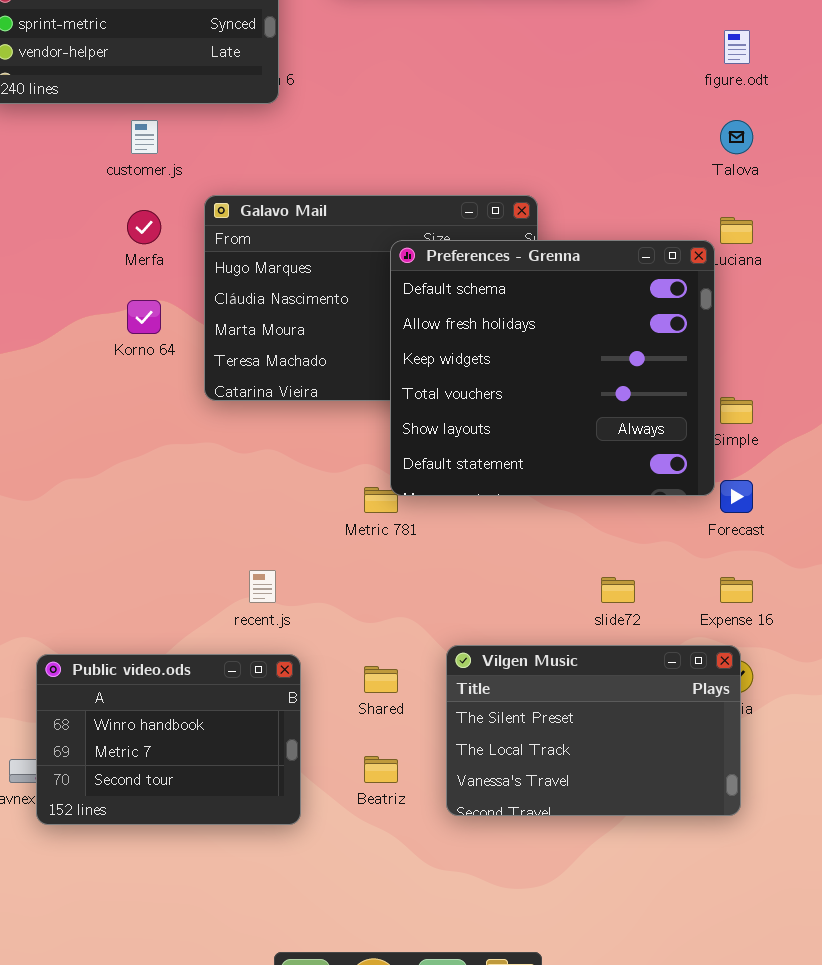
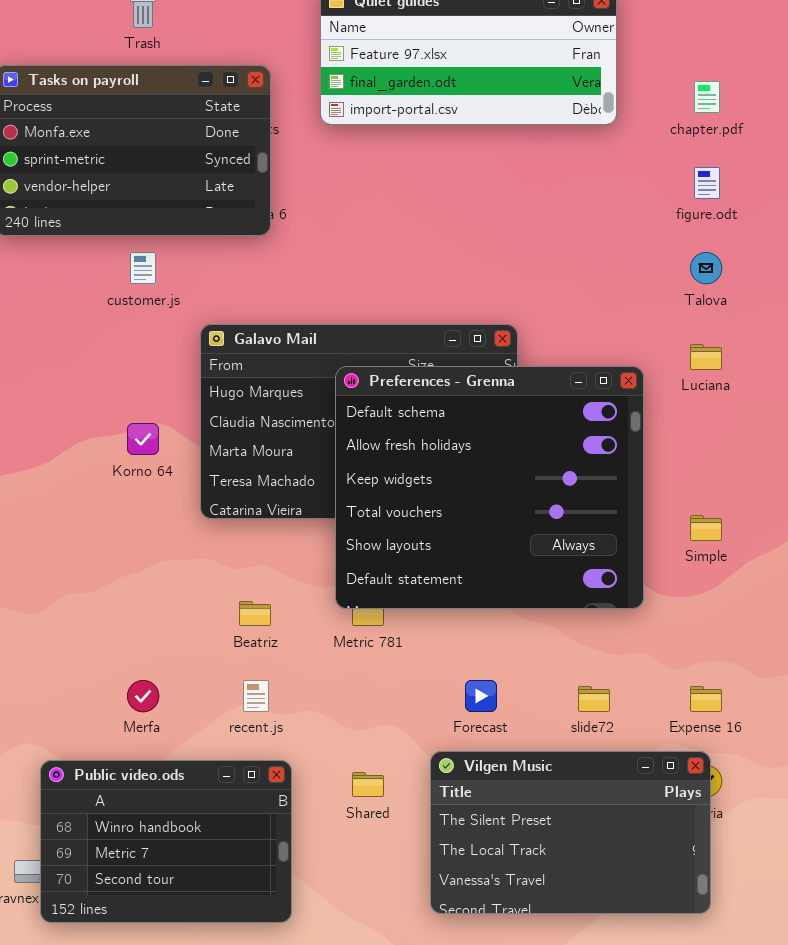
Merfa: [127,210,161,244] -> [127,680,159,712], moved
Preferences - Grenna: [390,240,715,496] -> [335,366,644,609], moved
Forecast: [720,480,753,513] -> [465,680,497,712], moved
Beatriz: [364,756,398,783] -> [239,601,271,626], moved

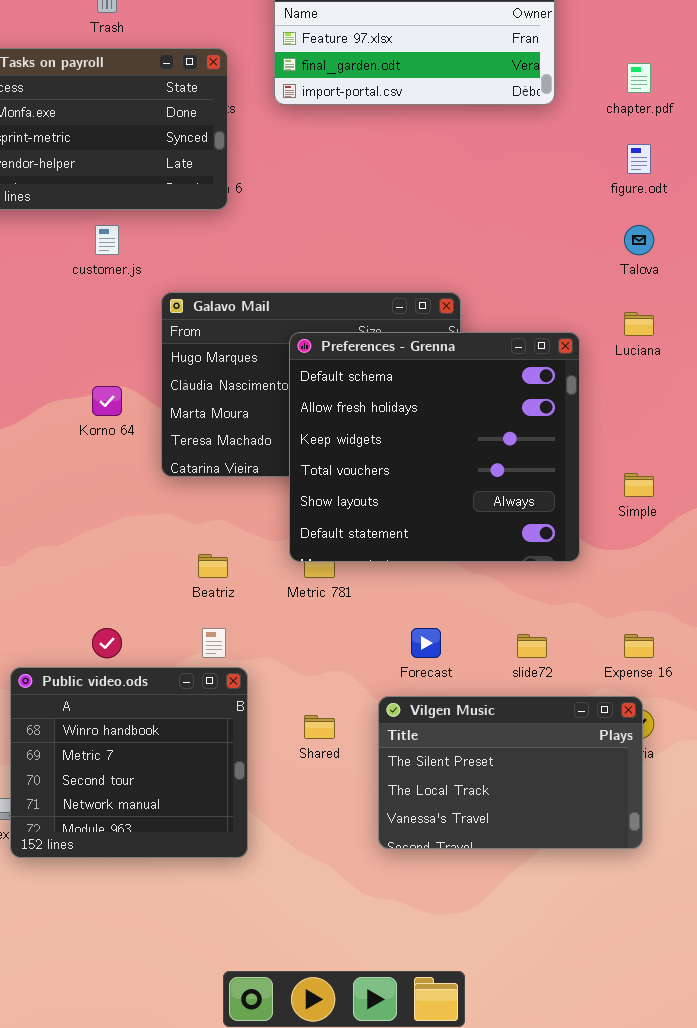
Public video.ods: [40,760,292,923] -> [10,667,248,858], resized

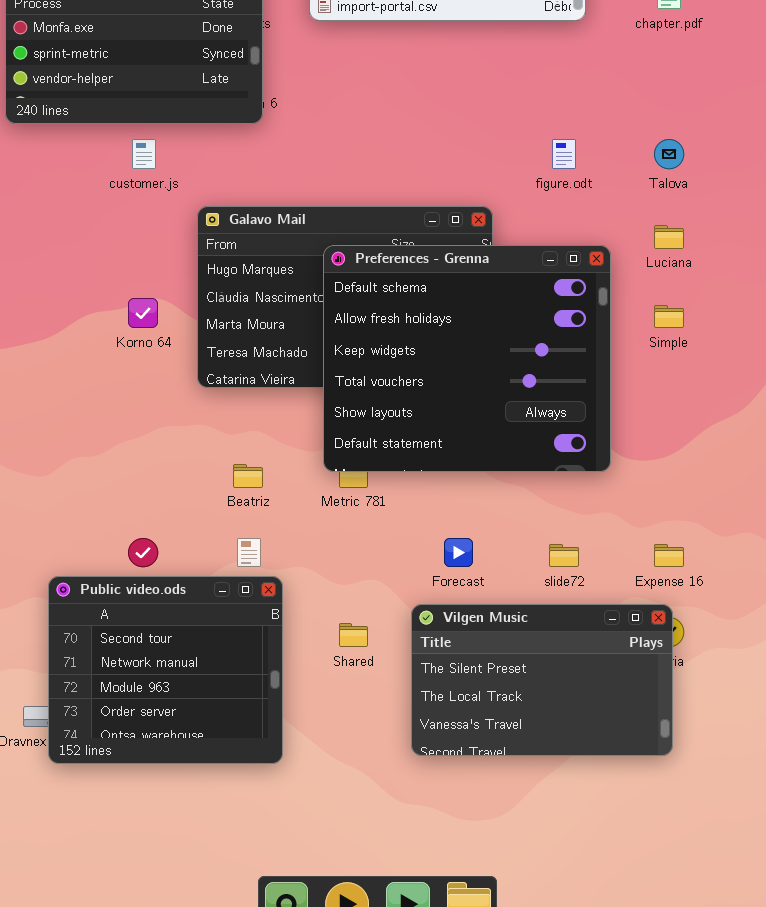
figure.odt: [627,144,651,174] -> [552,139,576,169], moved
Simple: [624,473,654,497] -> [654,305,684,328], moved
Public video.ods: [10,667,248,858] -> [48,576,283,764], scrolled down 2 rows

